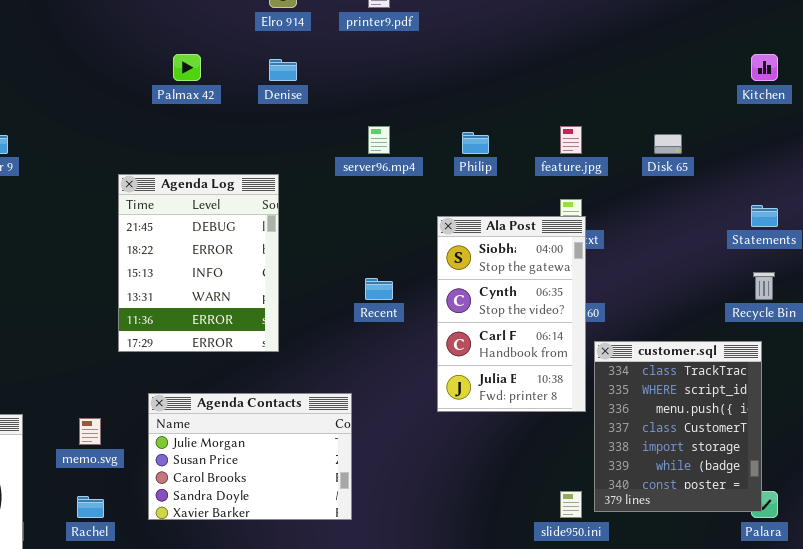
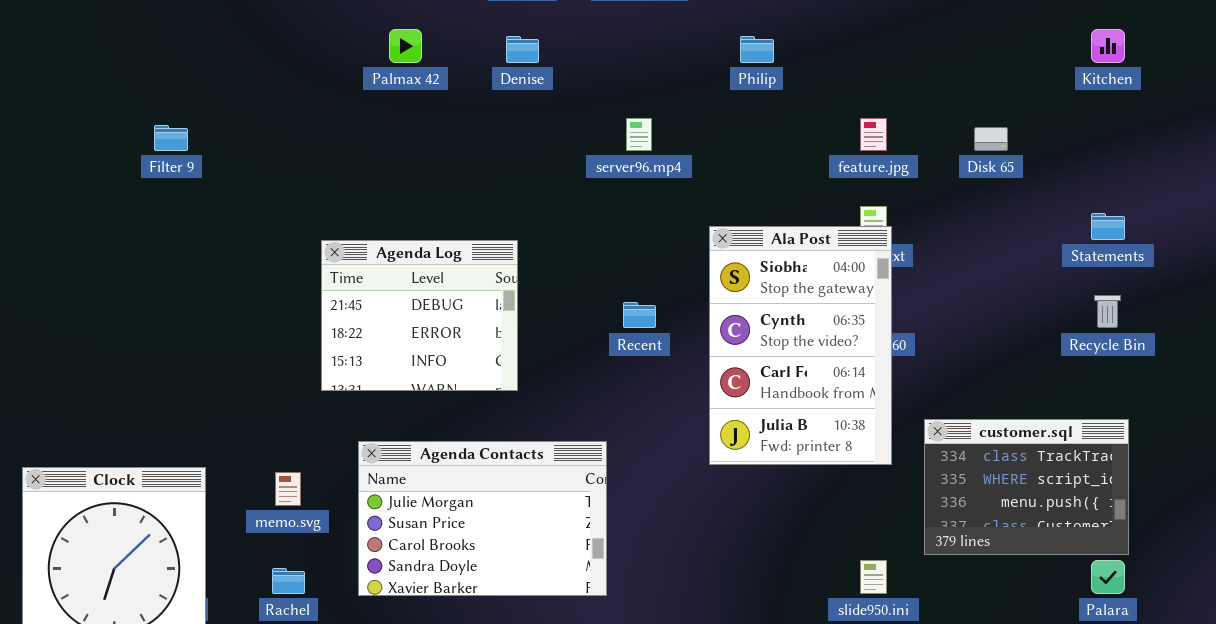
Philip: [462,132,489,154] -> [740,36,774,63], moved
Agenda Log: [118,174,279,352] -> [321,240,518,391], resized
customer.sql: [594,341,762,512] -> [924,419,1129,555], moved, resized

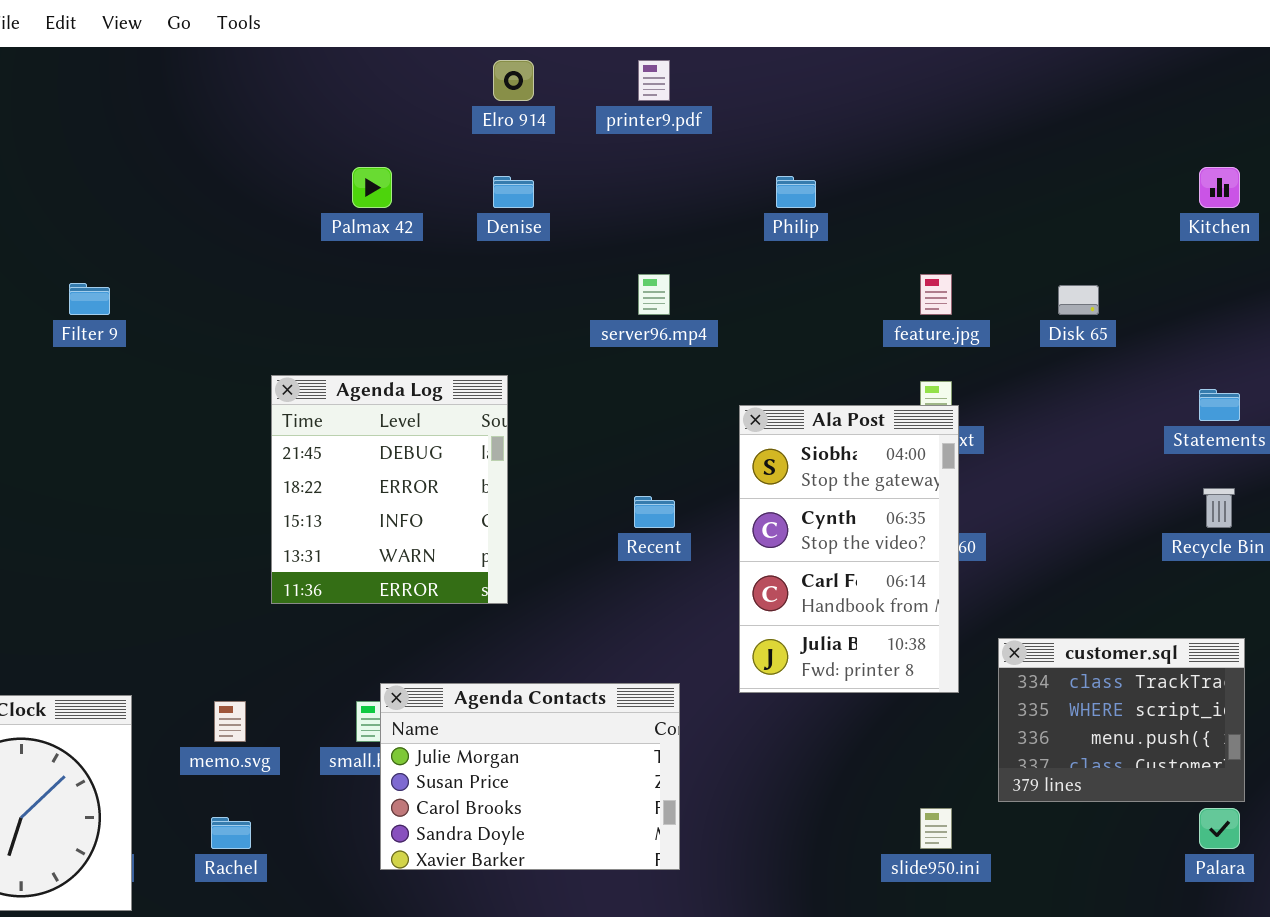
Agenda Log: [321,240,518,391] -> [271,375,508,604], resized
Agenda Contacts: [358,441,607,596] -> [380,683,680,870], moved

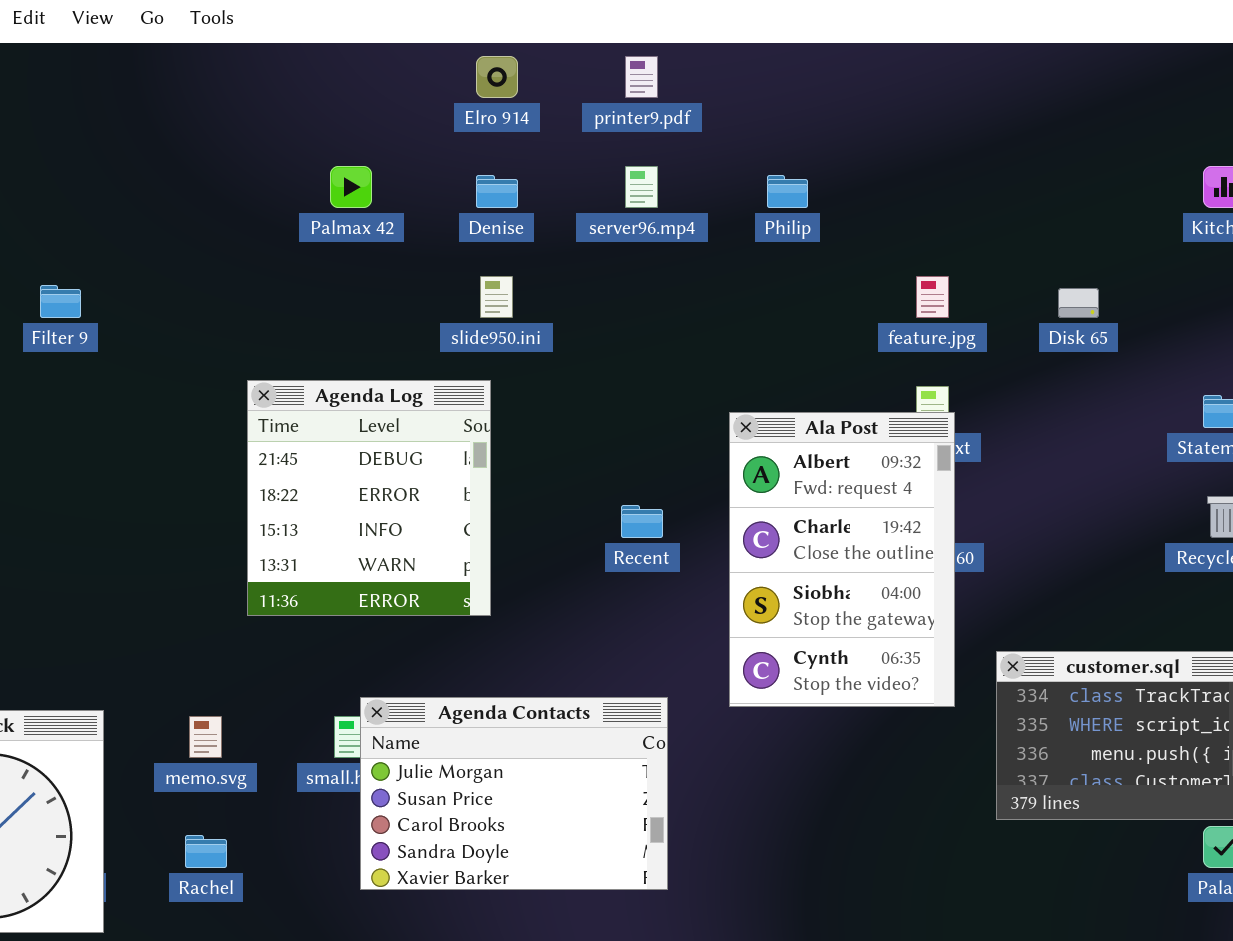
server96.mp4: [638,274,670,315] -> [625,166,658,208], moved
Ala Post: [739,405,959,693] -> [729,412,955,707], scrolled up 2 rows
slide950.ini: [920,808,952,849] -> [480,276,513,318], moved

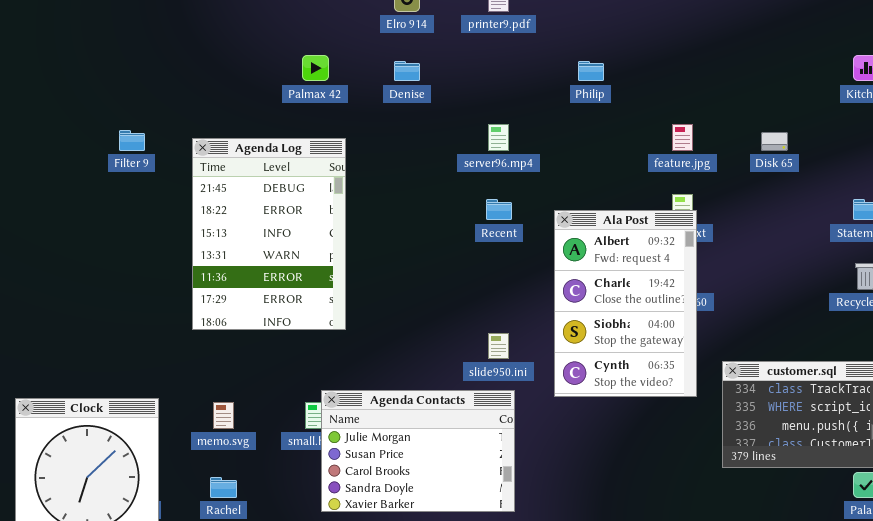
server96.mp4: [625,166,658,208] -> [488,124,509,151], moved
slide950.ini: [480,276,513,318] -> [488,333,509,359], moved
Agenda Log: [247,380,491,616] -> [192,138,346,330], moved, resized
Recent: [621,505,663,538] -> [486,199,512,220], moved

